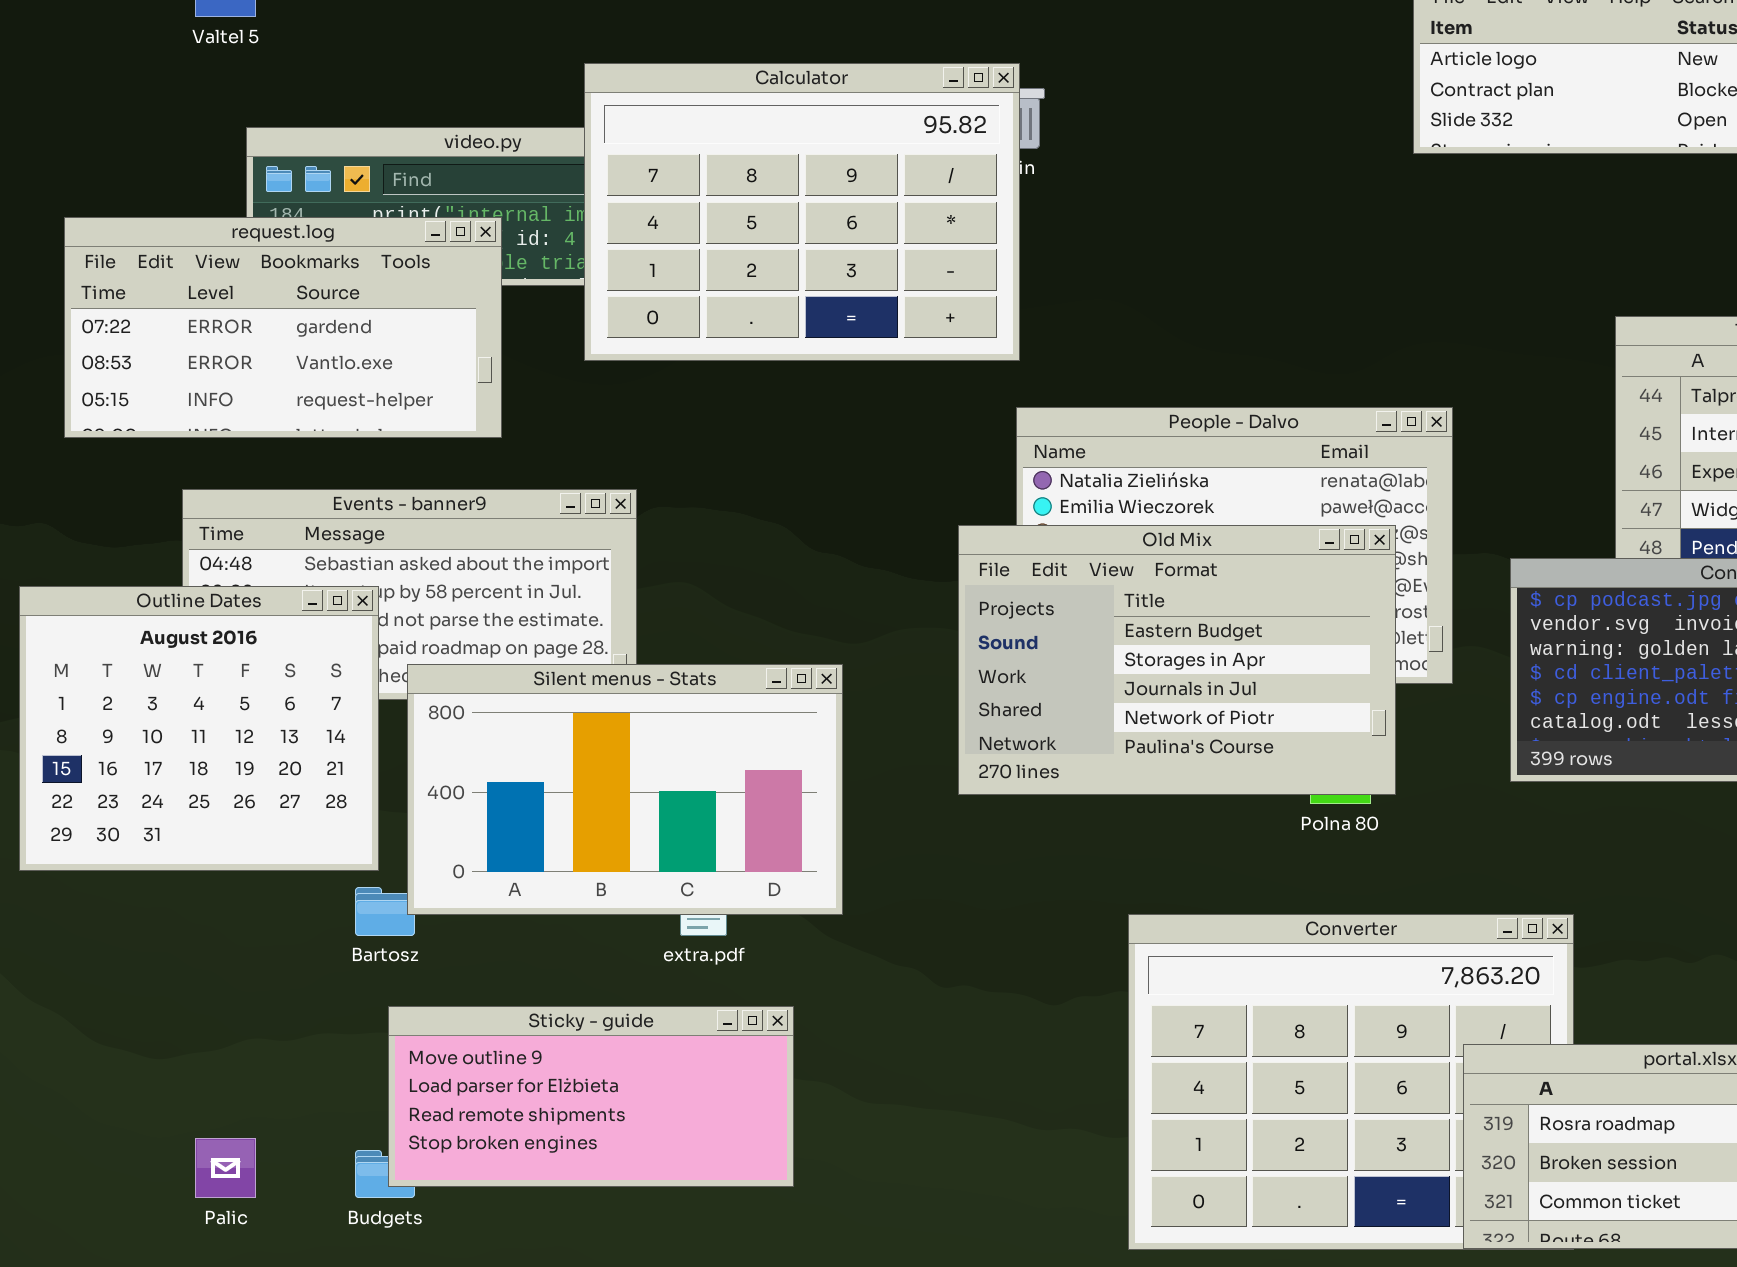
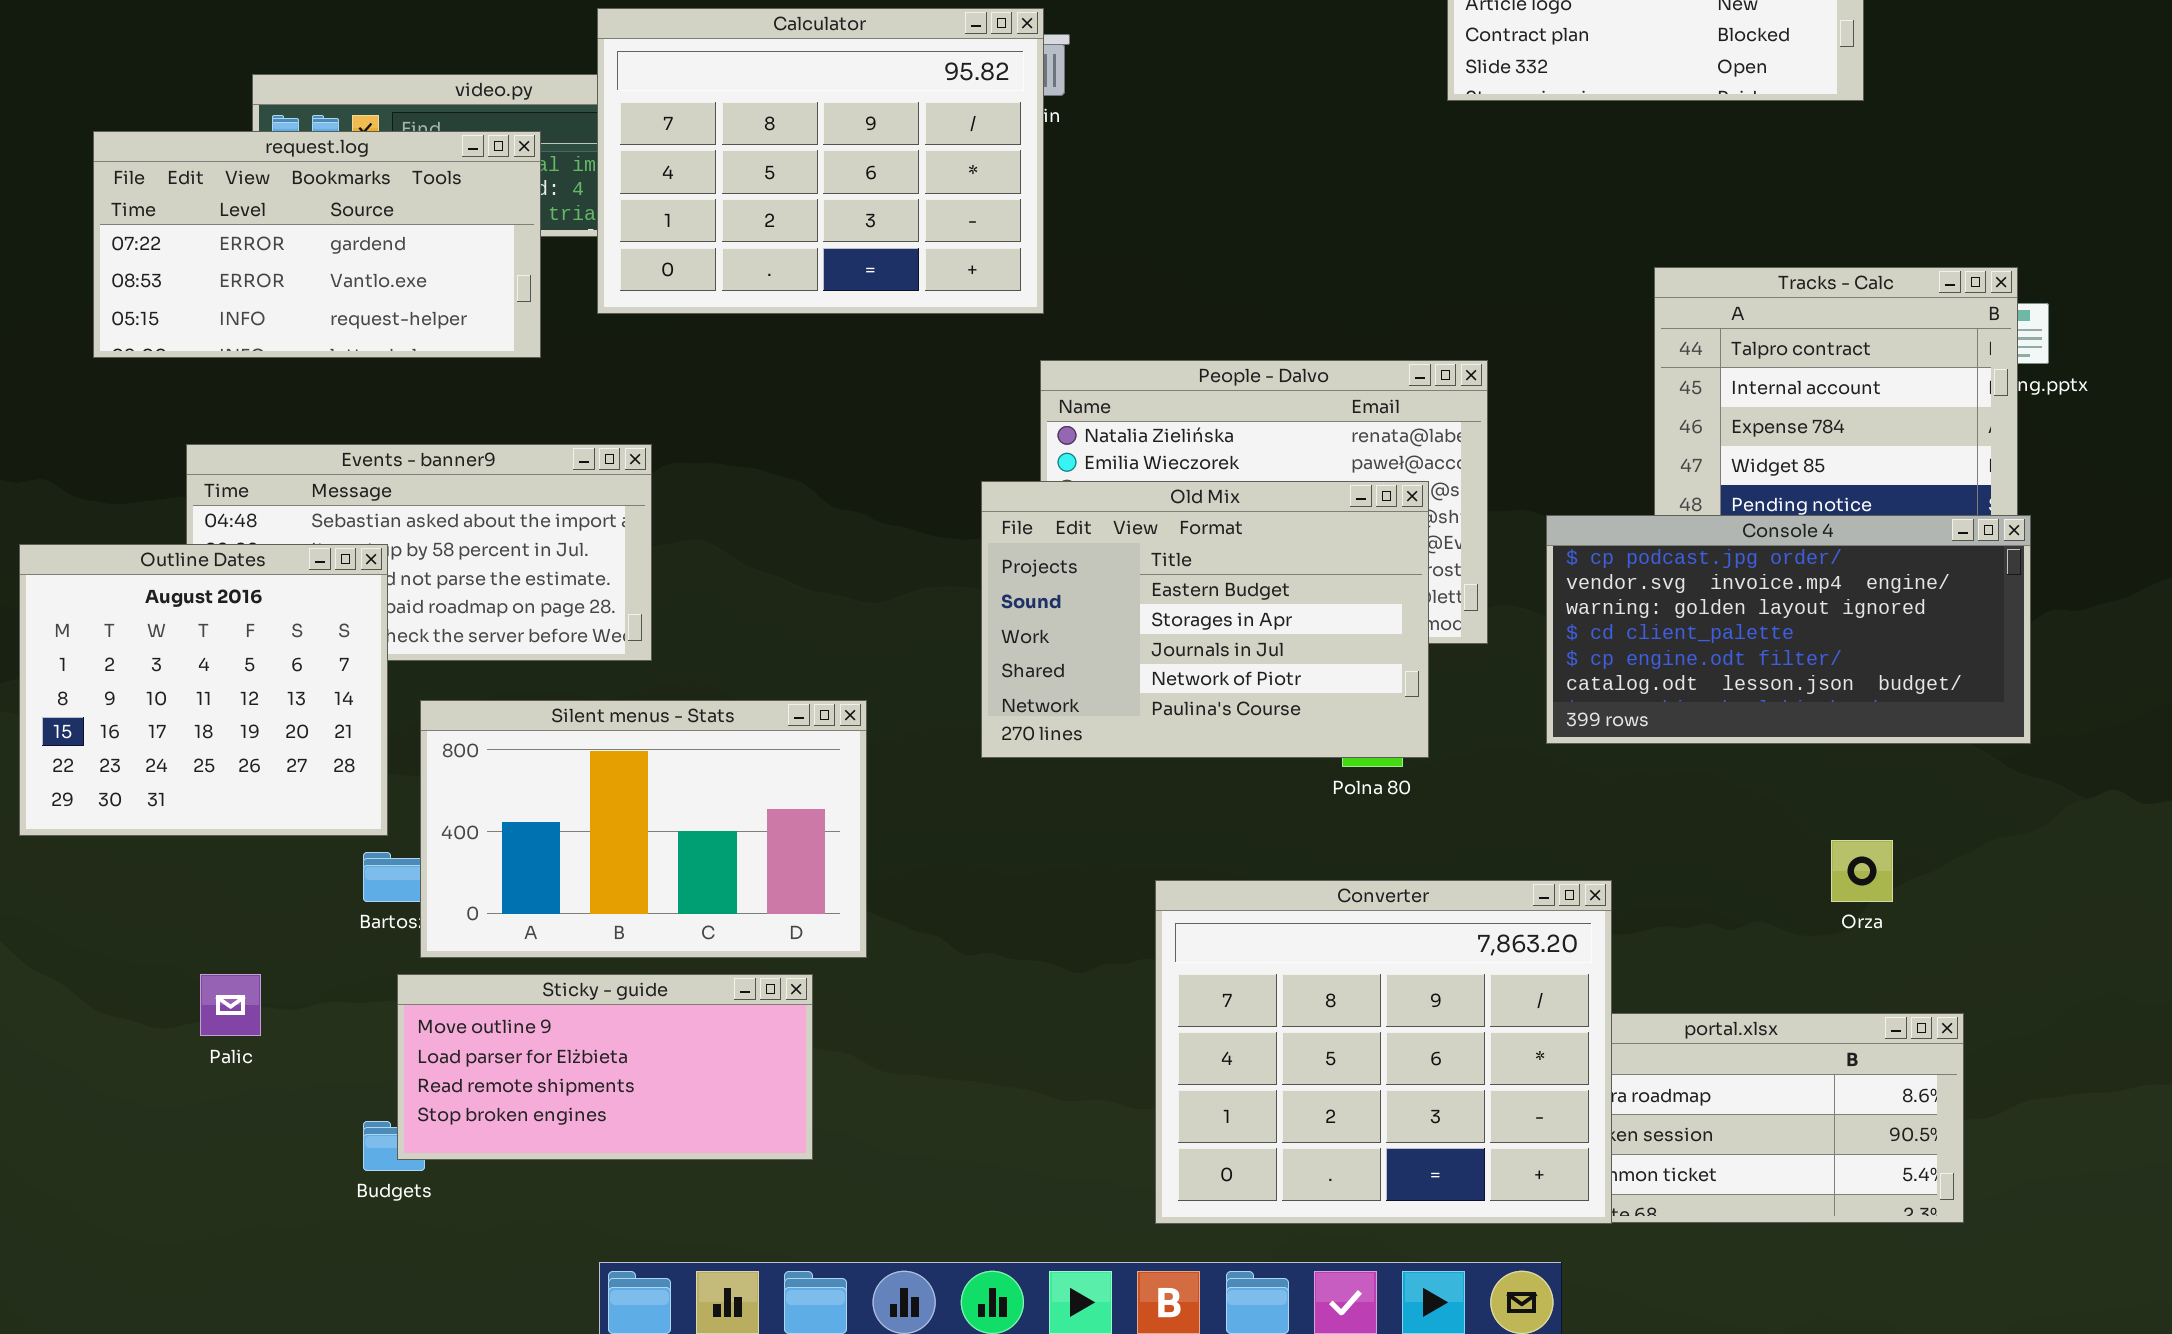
request.log: [64,217,502,438] -> [93,131,541,358], moved
Silent menus - Stats: [407,664,843,915] -> [420,700,867,958], moved
Converter: [1128,914,1574,1250] -> [1155,880,1612,1224], raised
Palic: [195,1138,256,1198] -> [200,974,261,1036], moved

